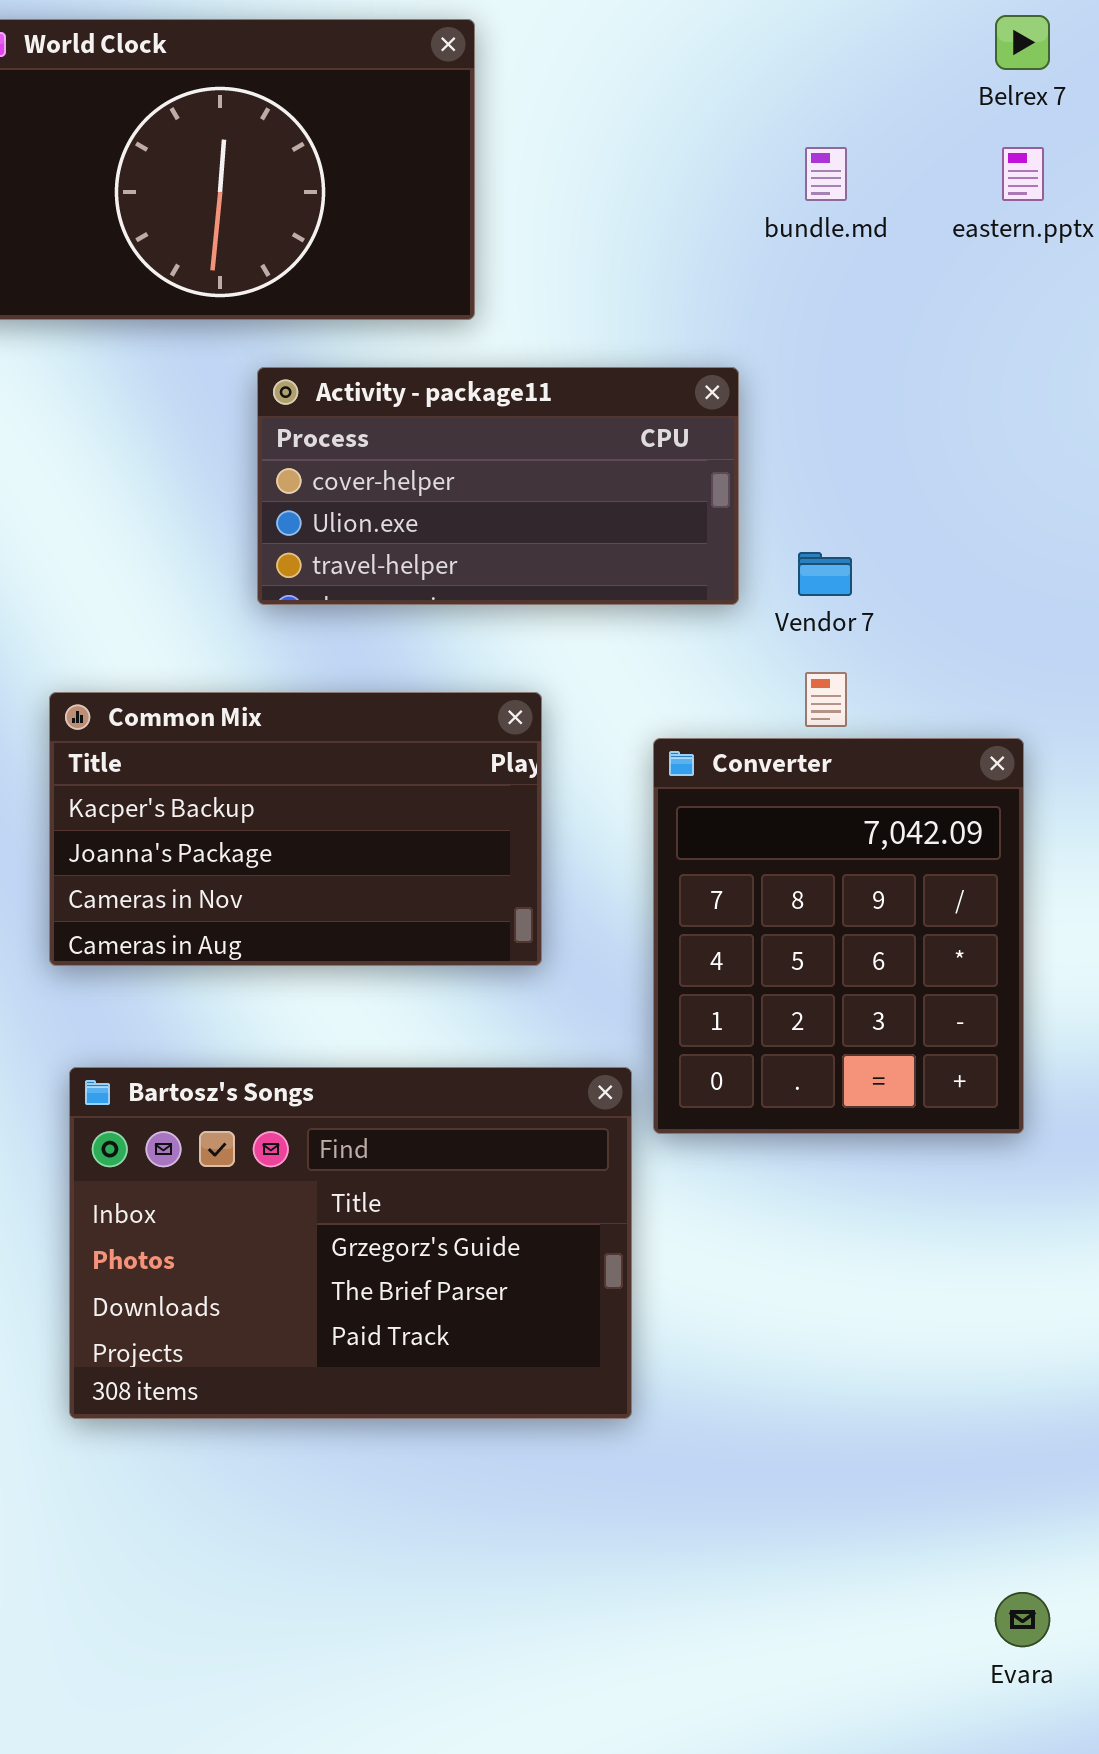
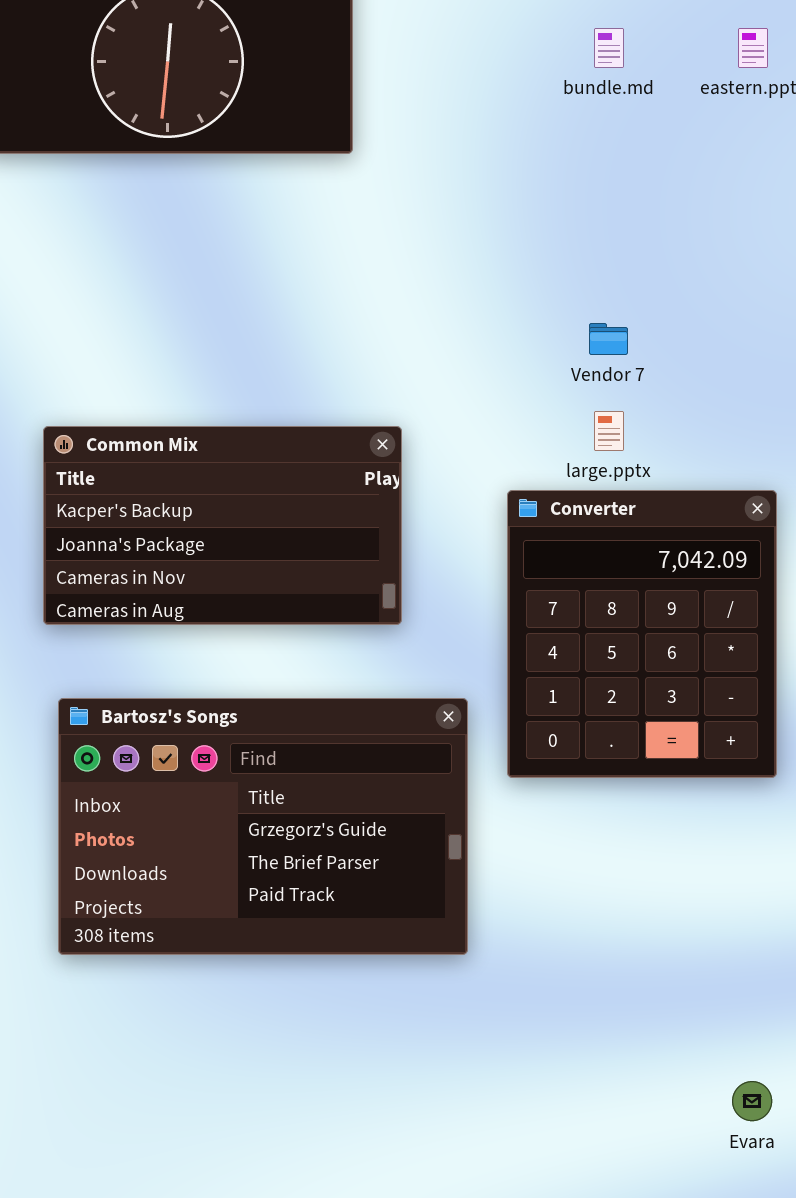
Activity - package11: [257,367,739,605] -> none, closed
Converter: [653,738,1024,1134] -> [507,490,777,778], moved

